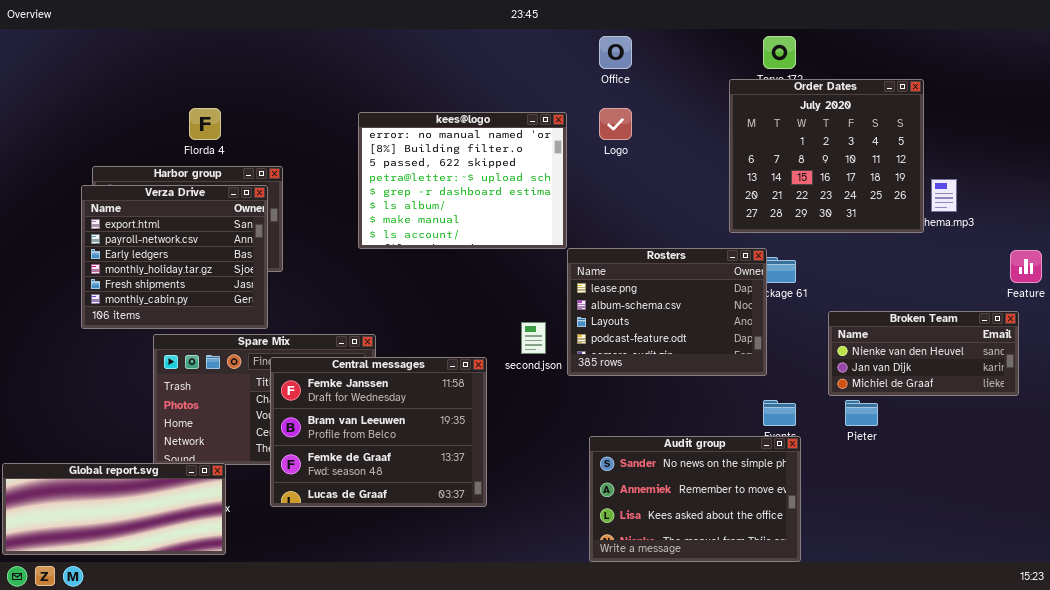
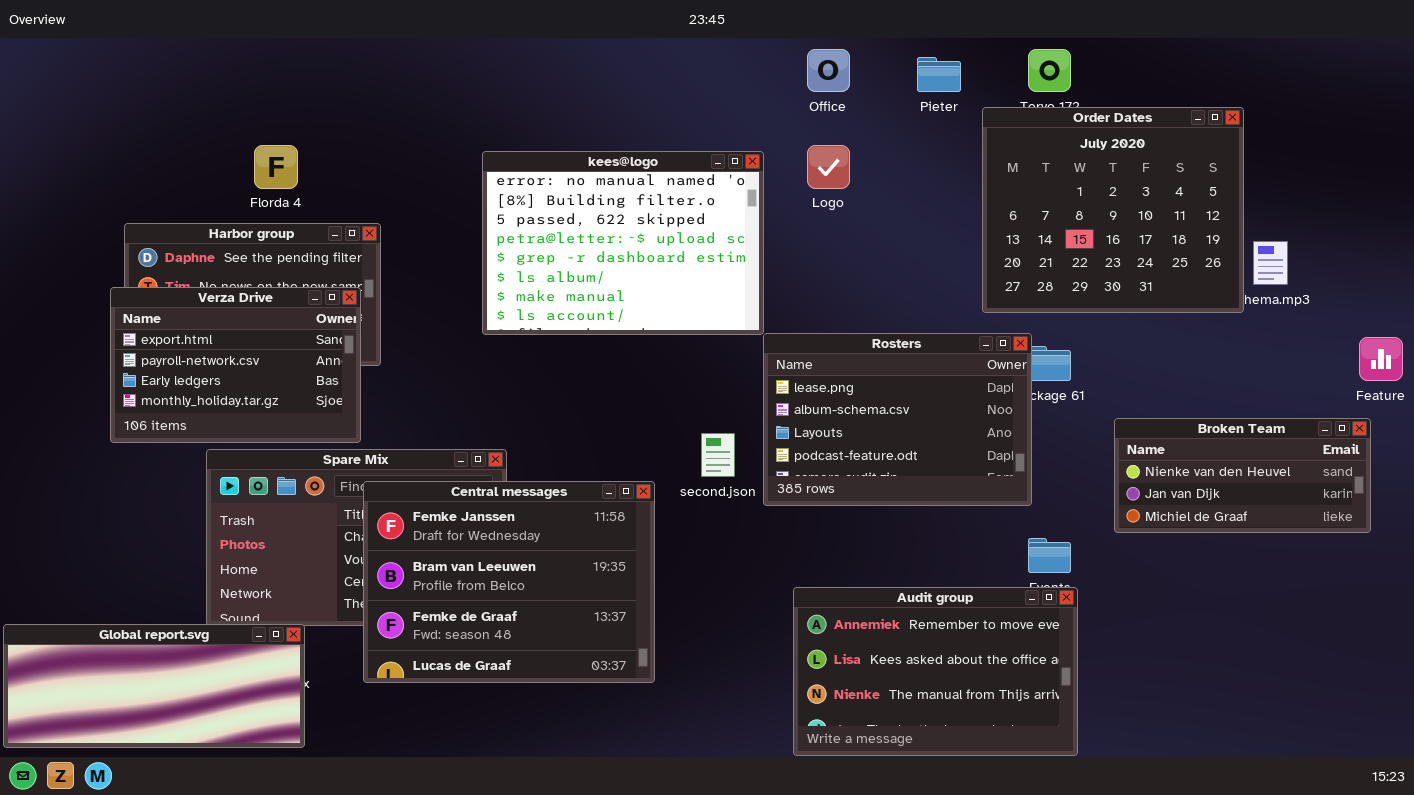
Verza Drive: [81,185,268,329] -> [110,287,361,443], resized
Pieter: [845,400,878,426] -> [917,57,961,92], moved
Audit group: [589,436,801,562] -> [793,587,1078,756], scrolled down 1 row

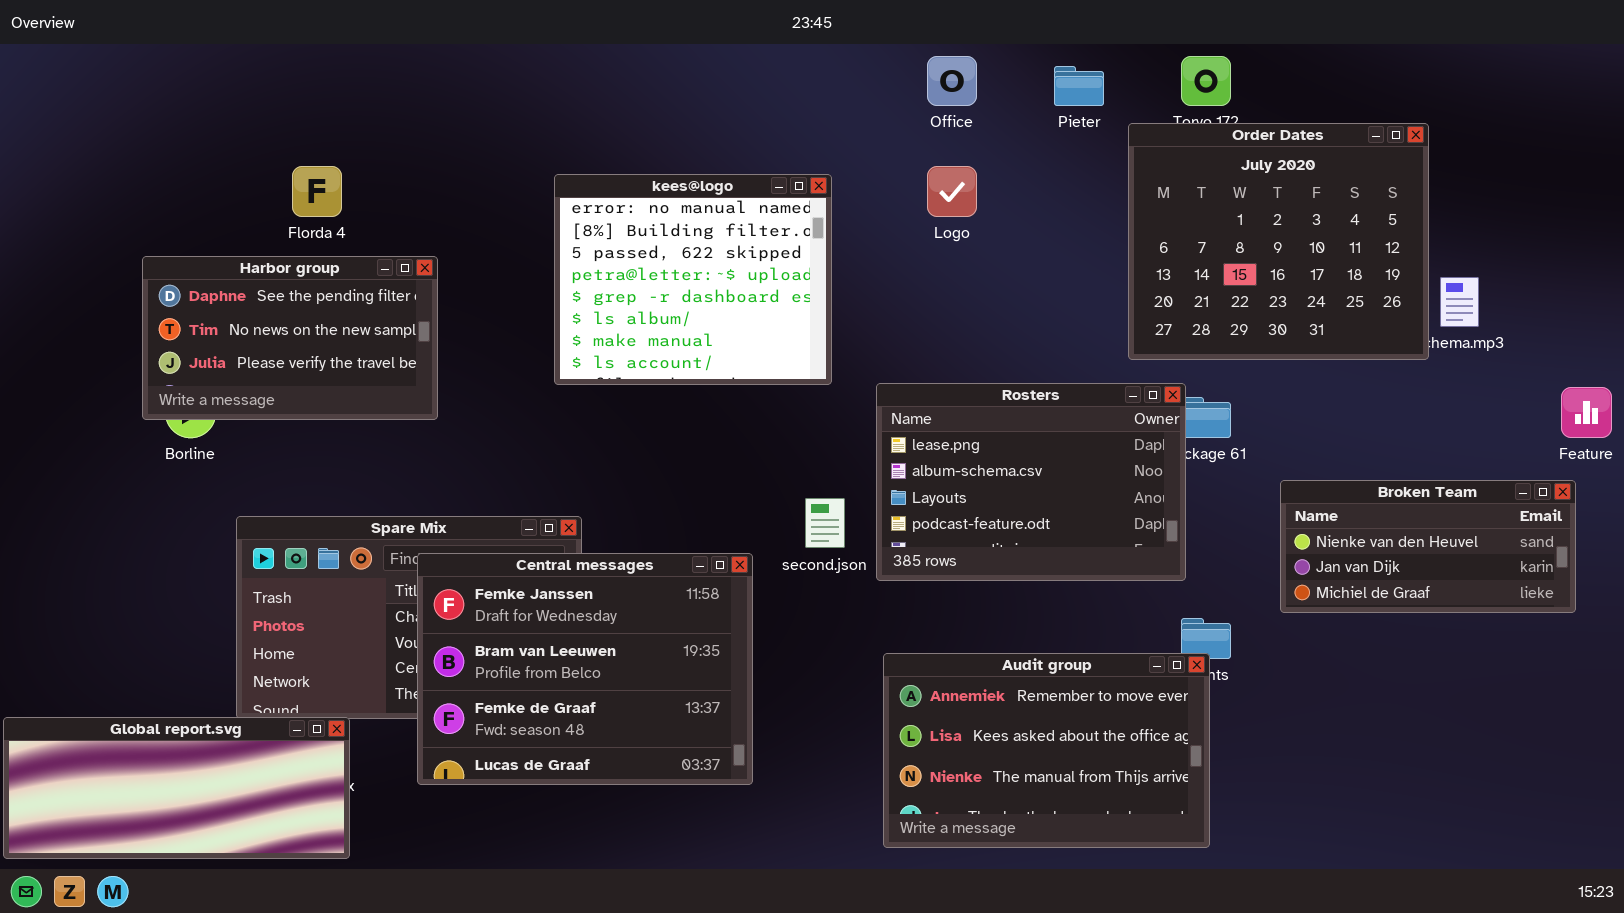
kees@logo: [482,151,764,335] -> [554,174,832,385], resized
Verza Drive: [110,287,361,443] -> none, closed
Audit group: [793,587,1078,756] -> [883,653,1210,848], moved

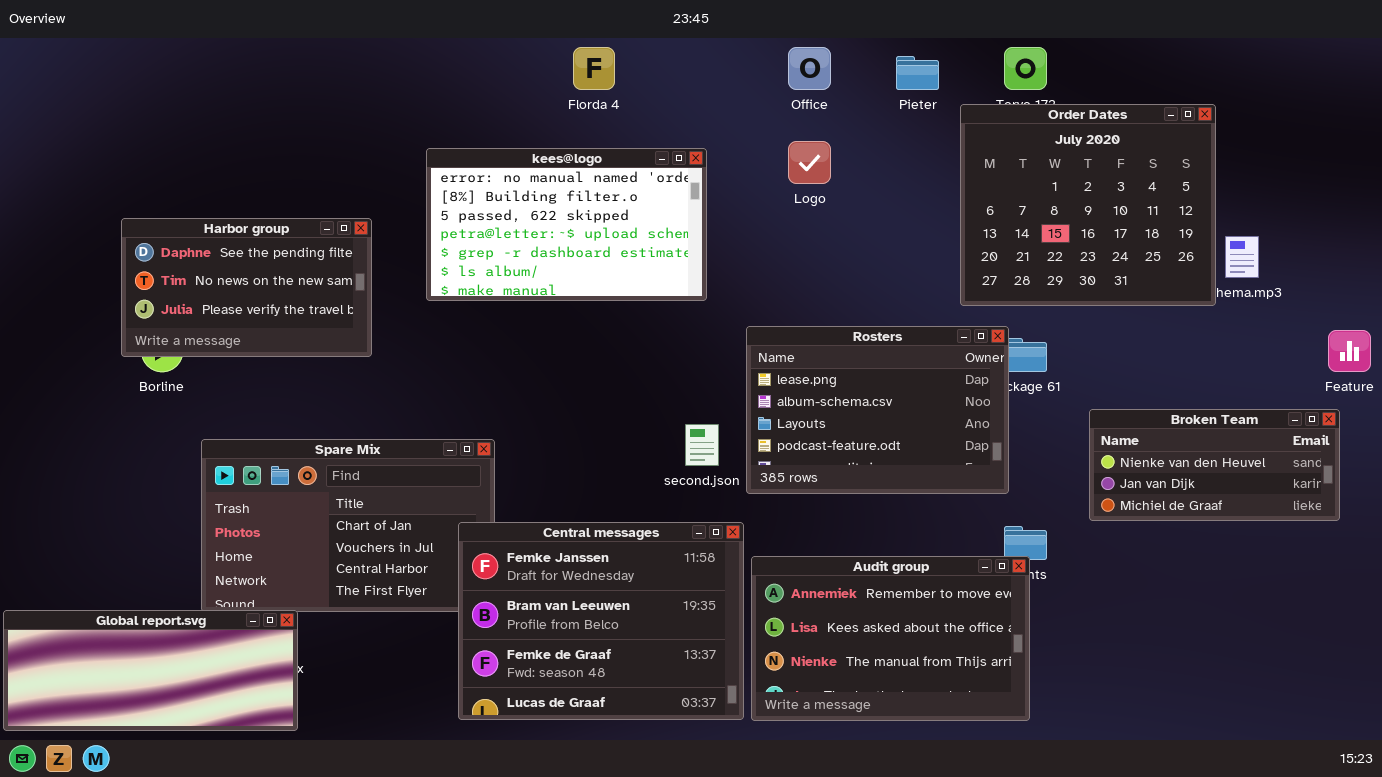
Florda 4: [292,166,342,217] -> [573,47,615,90], moved
kees@logo: [554,174,832,385] -> [426,148,707,301], resized
Central messages: [417,553,753,785] -> [458,522,744,720], moved

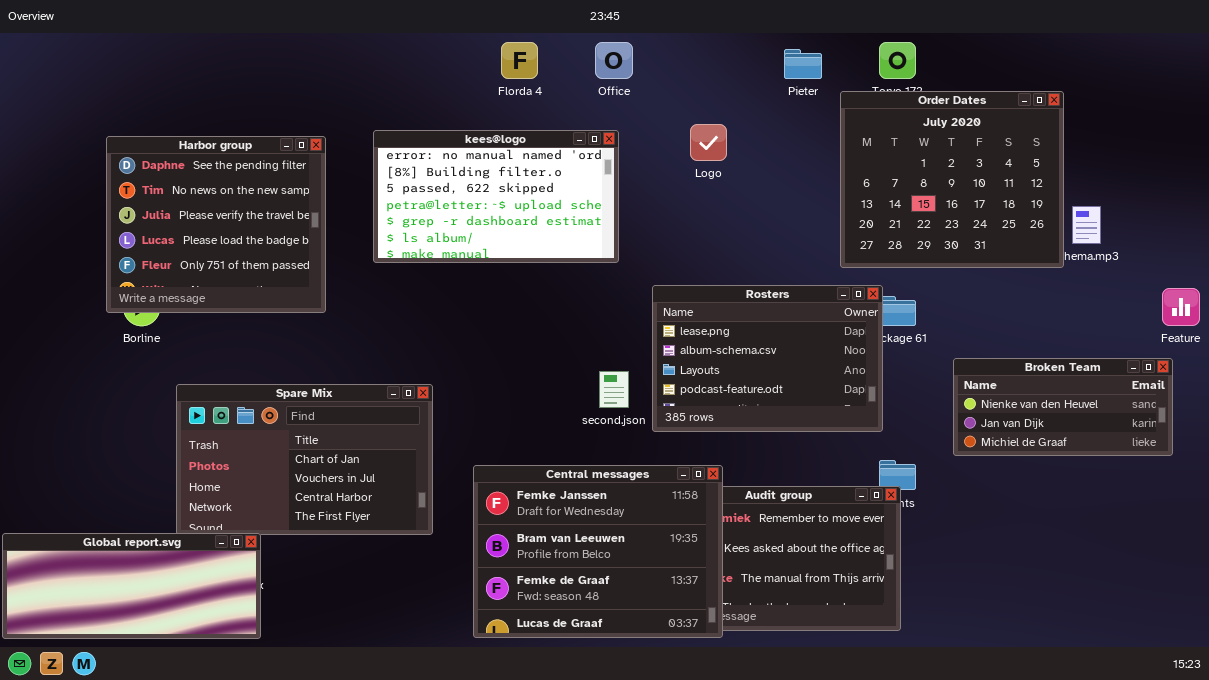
Office: [788,47,831,90] -> [595,42,633,79], moved
Harbor group: [121,218,372,357] -> [106,136,326,313], resized
Central messages: [458,522,744,720] -> [473,465,723,638], moved

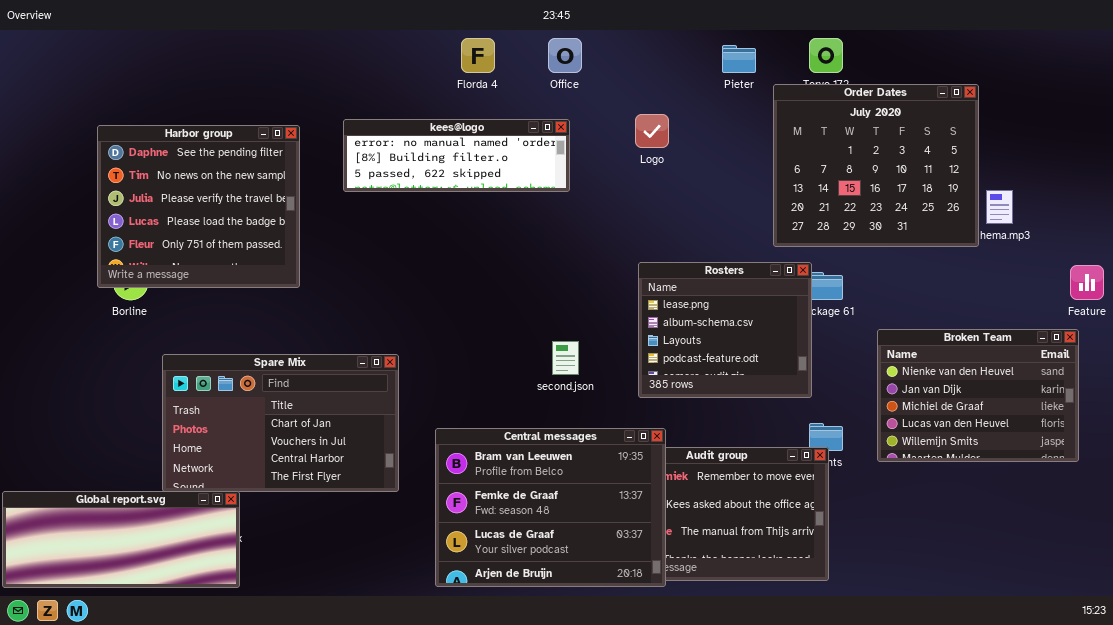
kees@logo: [373,130,619,263] -> [343,119,570,192], resized
Rosters: [652,285,883,432] -> [638,262,812,398], resized
Broken Team: [953,358,1173,456] -> [877,329,1079,462], resized
Central messages: [473,465,723,638] -> [435,428,666,587], scrolled down 1 row

